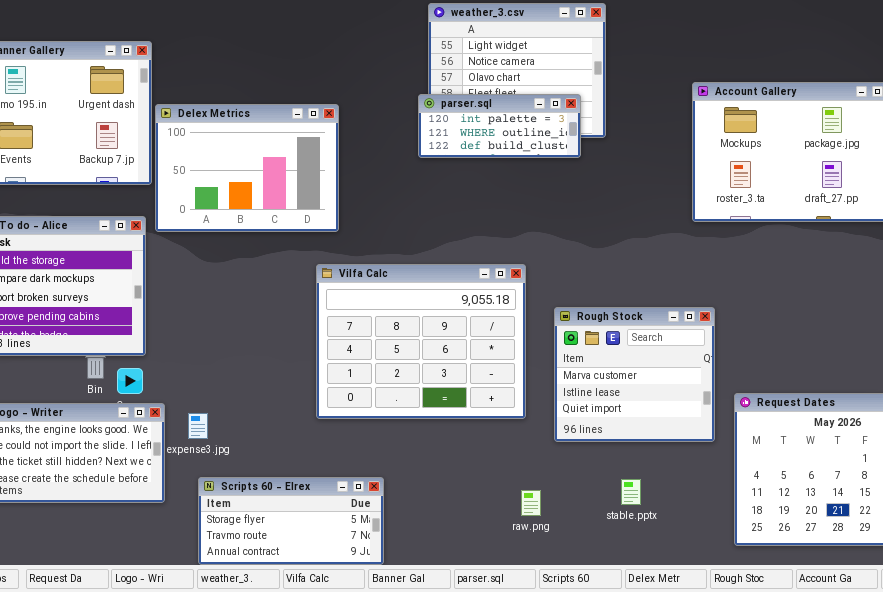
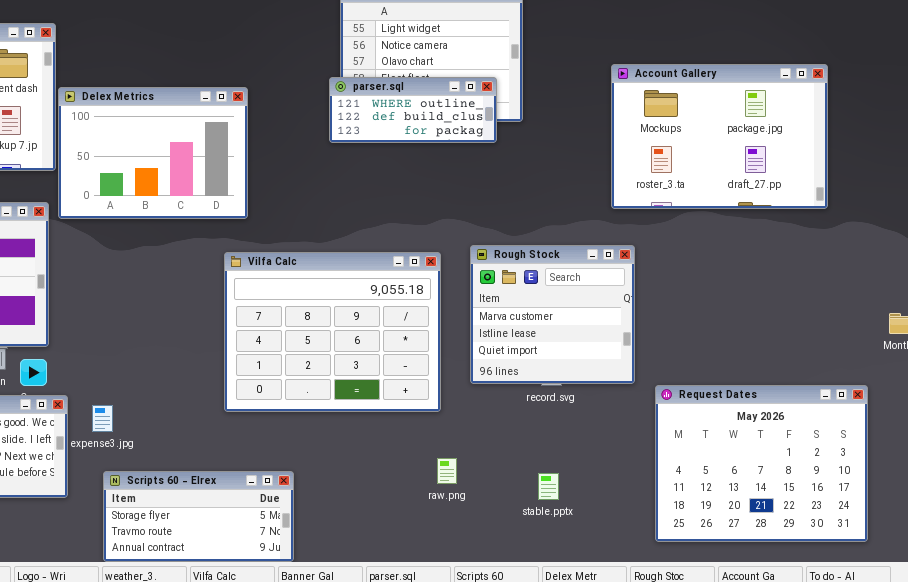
parser.sql: [418,94,581,158] -> [329,77,497,143], scrolled down 1 row
Rough Stock: [554,307,715,442] -> [470,245,635,384], moved
raw.png: [521,490,541,516] -> [437,458,457,484], moved

